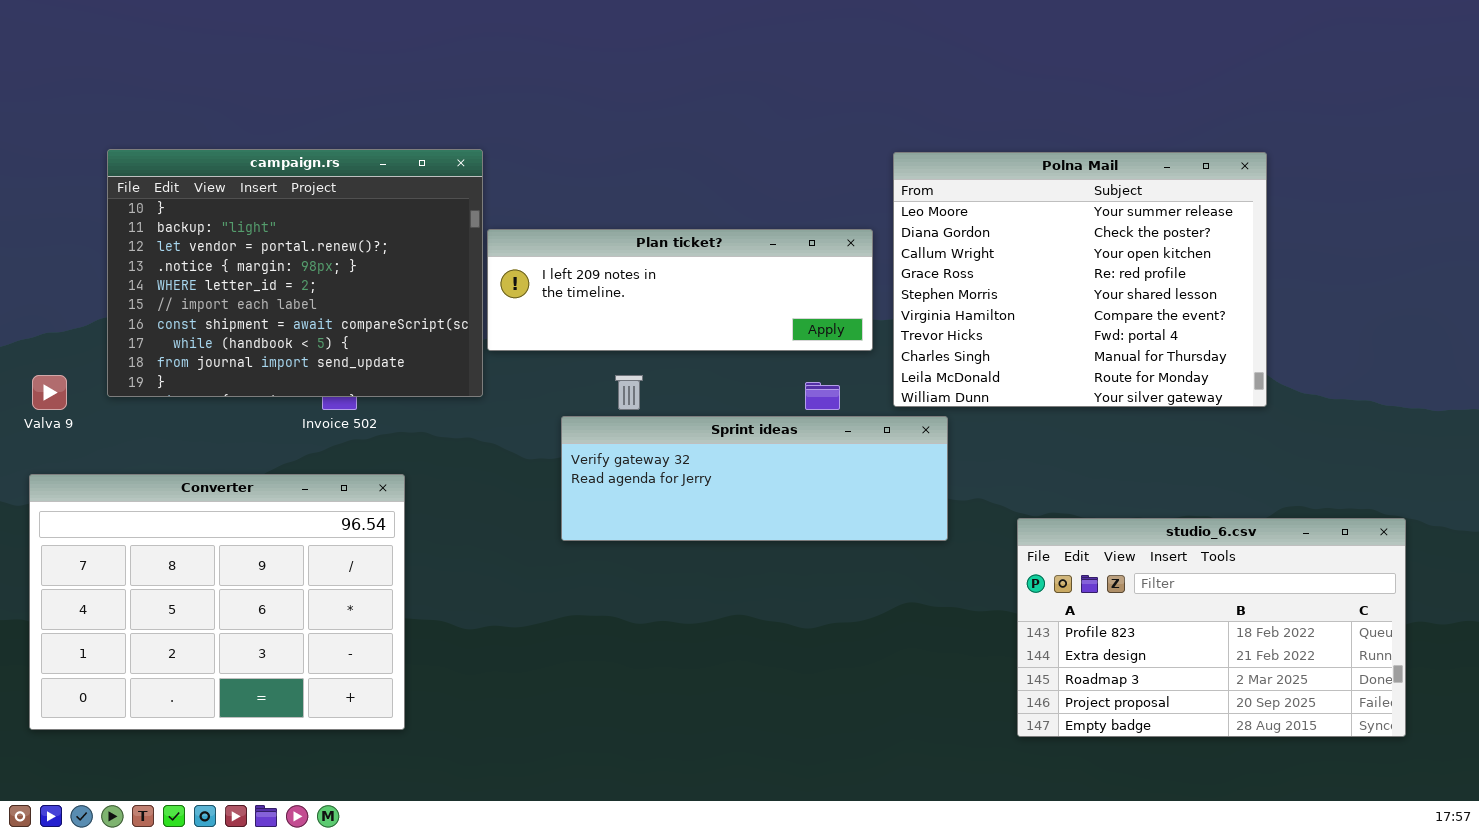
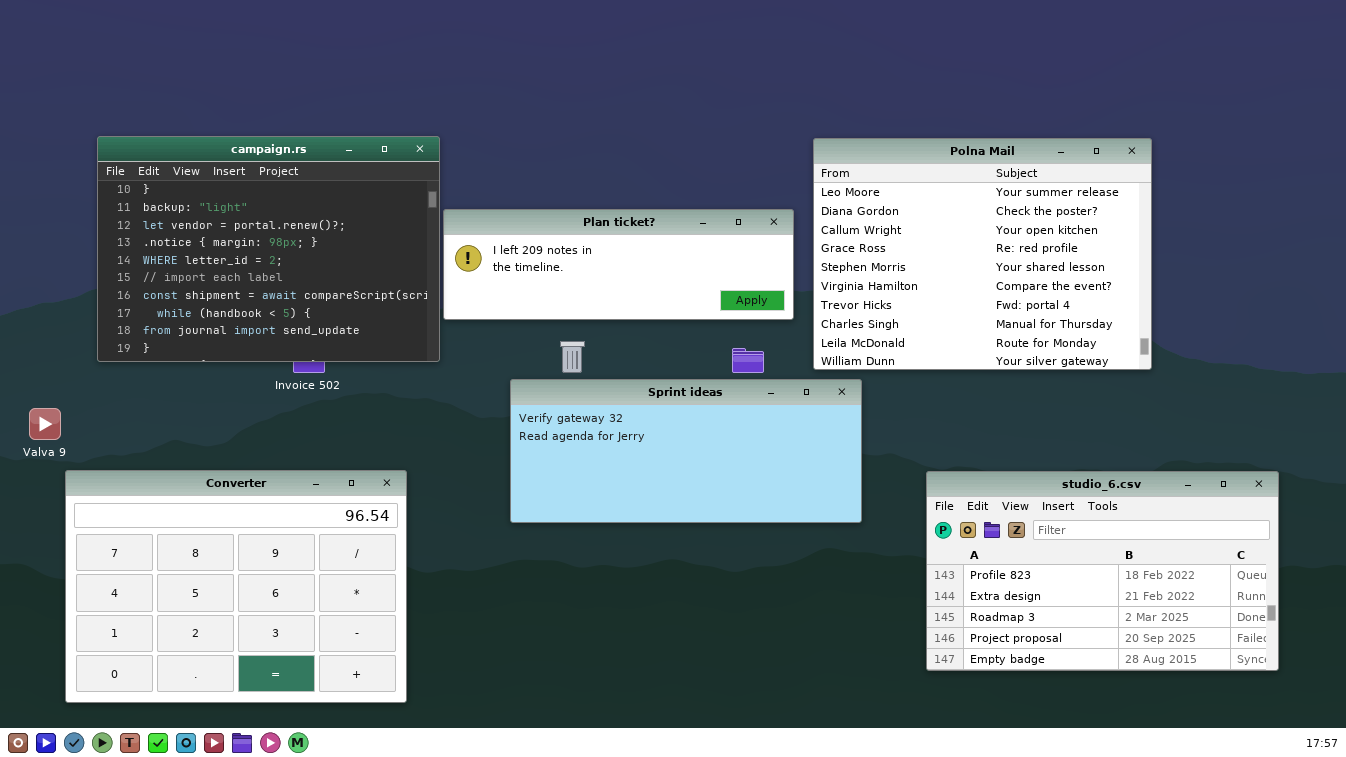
Valva 9: [32,375,67,410] -> [29,408,61,440], moved
Sprint ideas: [561,416,948,541] -> [510,379,862,523], resized
Converter: [29,474,405,730] -> [65,470,407,703], moved

